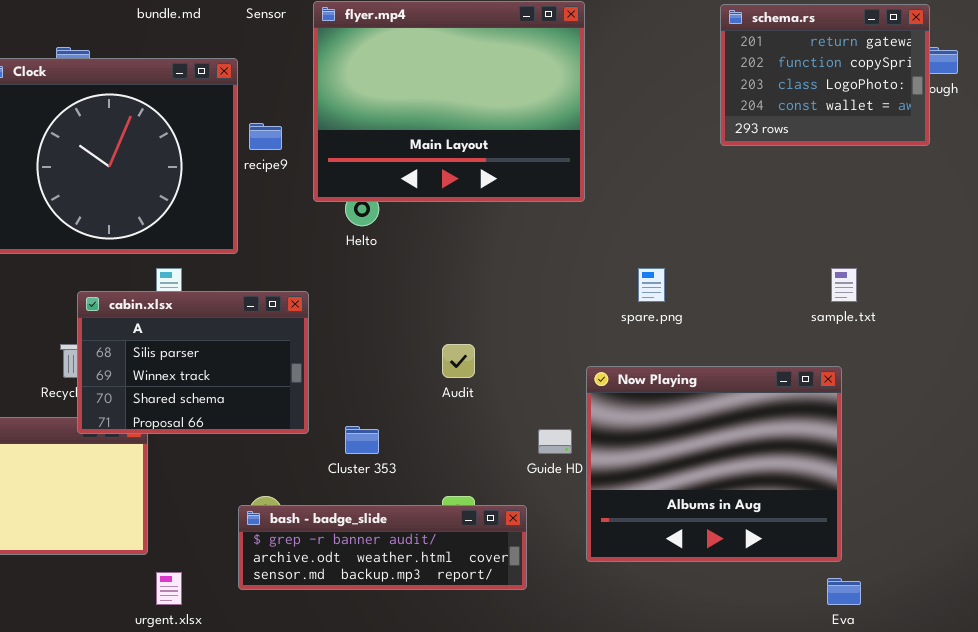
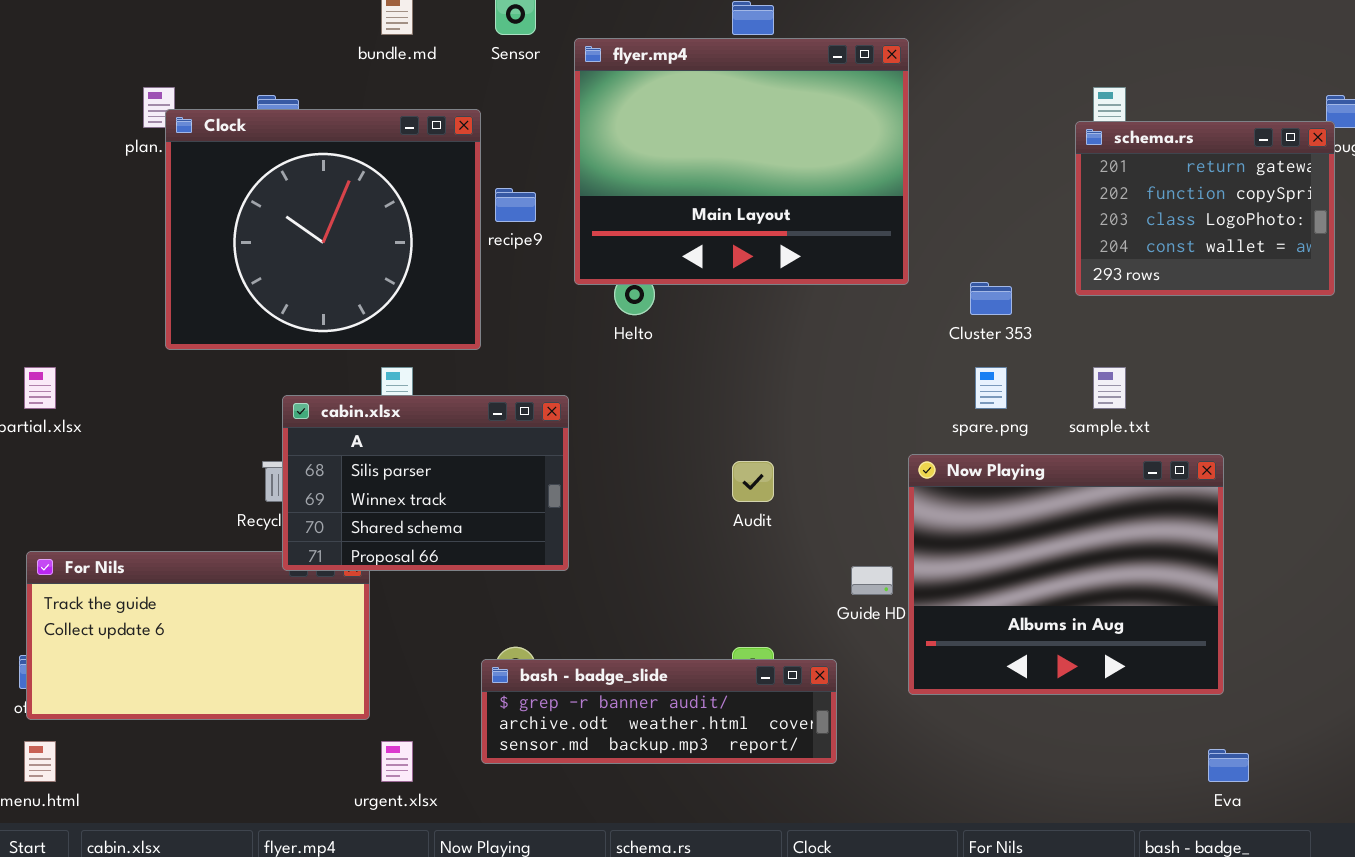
schema.rs: [720,4,930,146] -> [1075,121,1335,296], moved
sample.txt: [831,268,857,302] -> [1093,367,1126,409], moved
Now Playing: [586,366,842,562] -> [908,454,1224,695], moved
Cluster 353: [345,426,379,454] -> [970,282,1012,315], moved

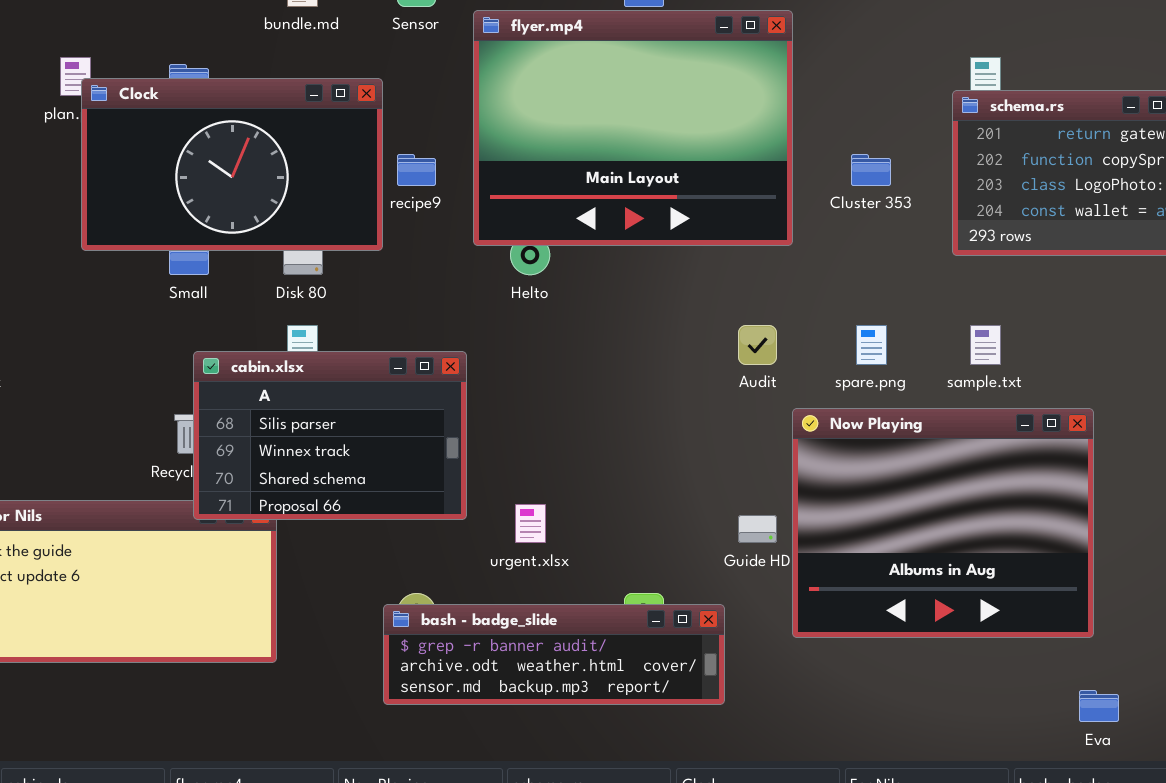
Clock: [165,109,481,350] -> [81,78,383,251], resized
Cluster 353: [970,282,1012,315] -> [851,154,891,186], moved
Audit: [732,461,774,502] -> [738,325,777,365], moved
urgent.xlsx: [381,741,413,782] -> [515,504,546,543], moved

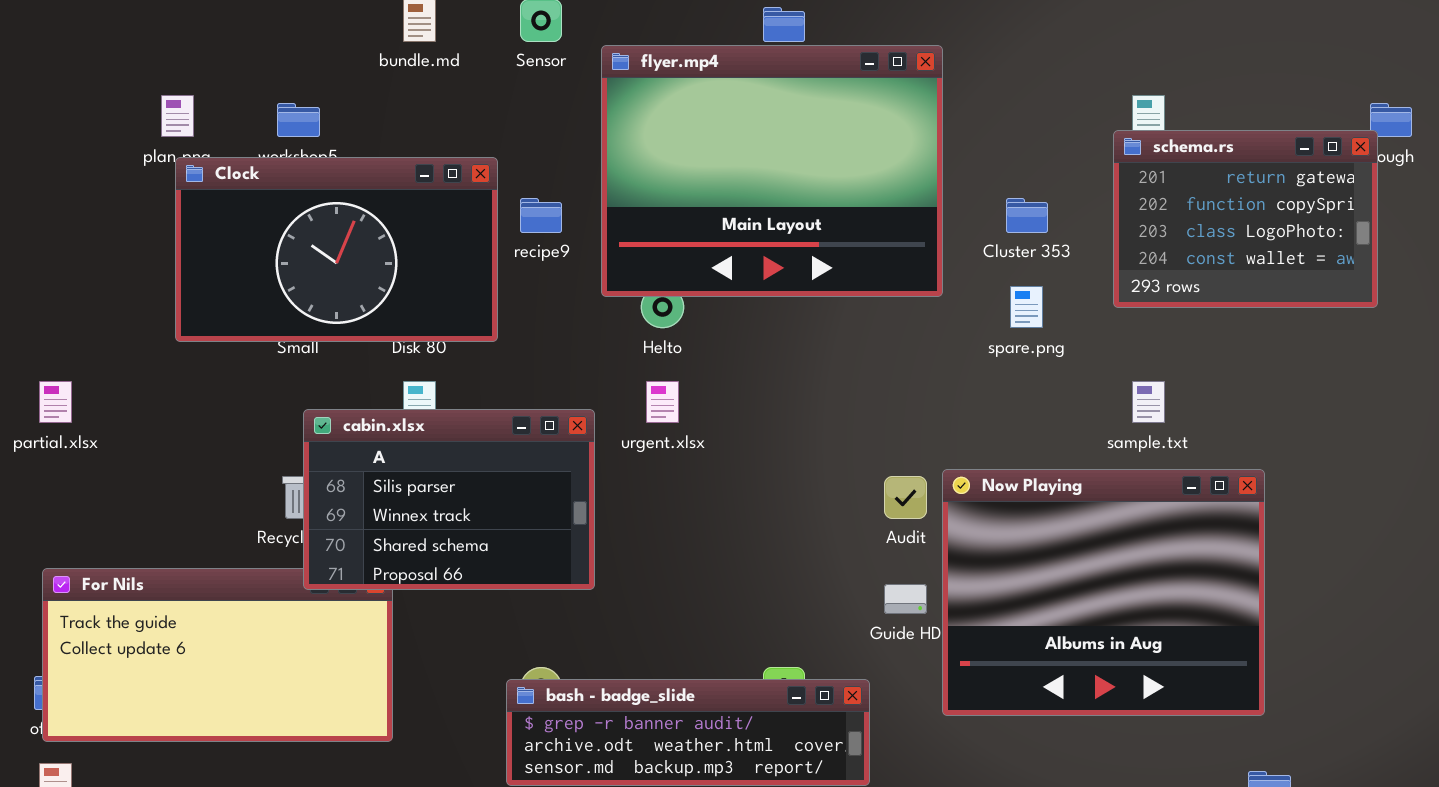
Clock: [81,78,383,251] -> [175,157,498,342], moved
Audit: [738,325,777,365] -> [884,476,927,519], moved
spare.png: [856,325,887,365] -> [1010,286,1043,328], moved
urgent.xlsx: [515,504,546,543] -> [646,381,679,423], moved

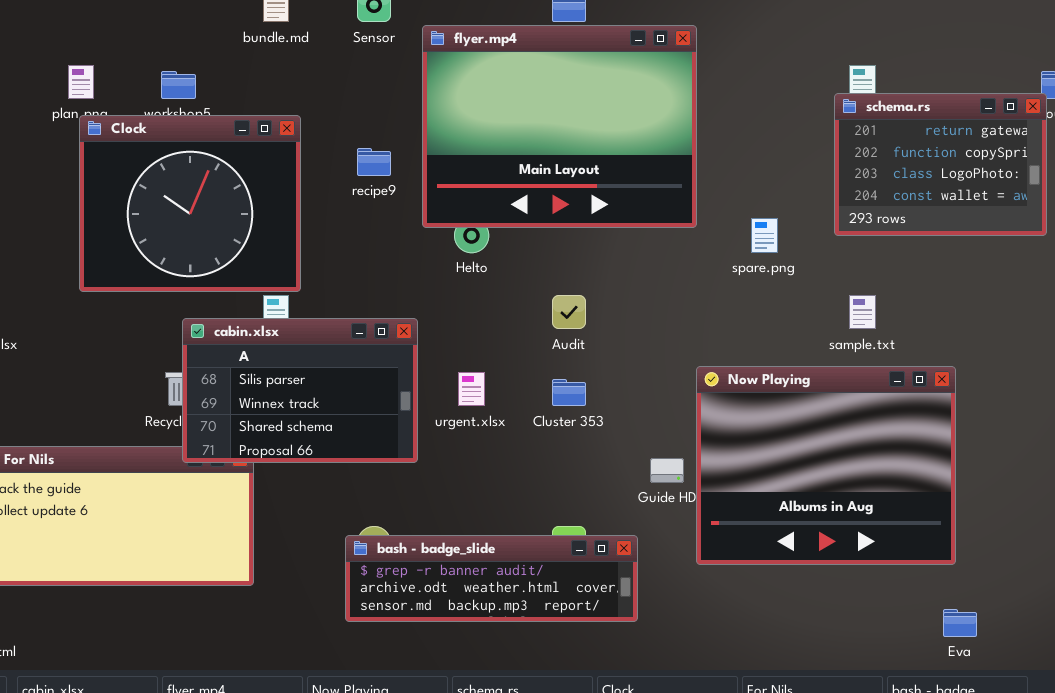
Clock: [175,157,498,342] -> [79,115,301,292], resized
Cluster 353: [1006,198,1048,233] -> [552,379,586,406], moved
urgent.xlsx: [646,381,679,423] -> [458,372,485,406], moved
Audit: [884,476,927,519] -> [552,295,586,329], moved

